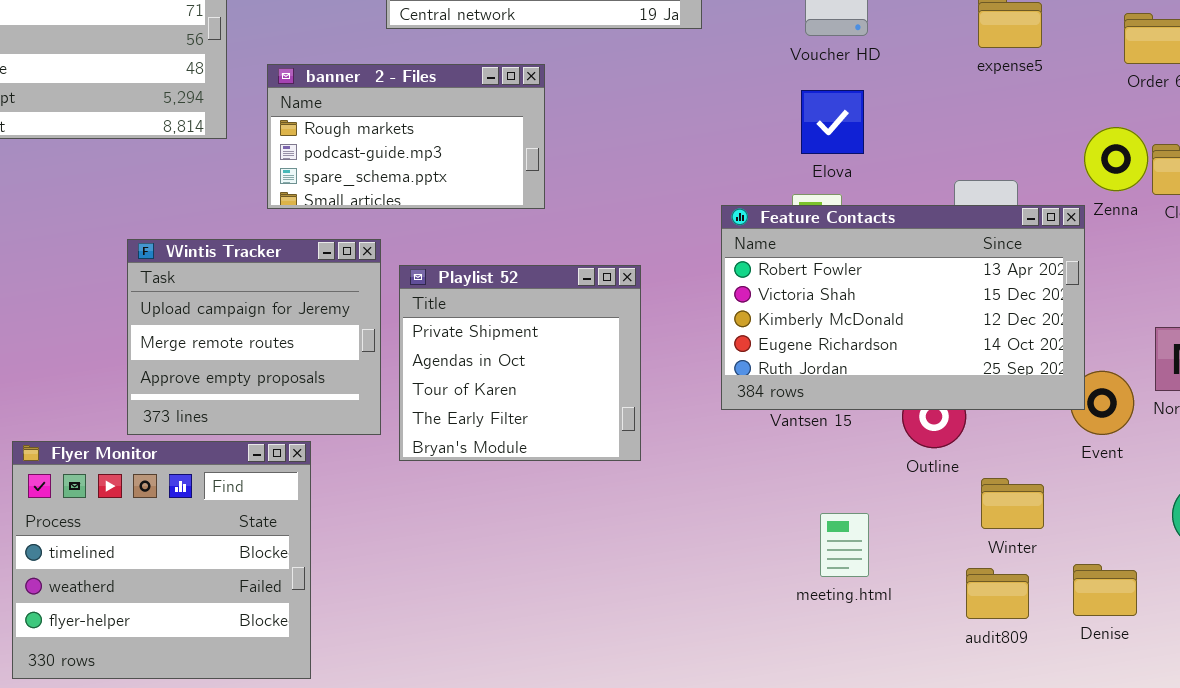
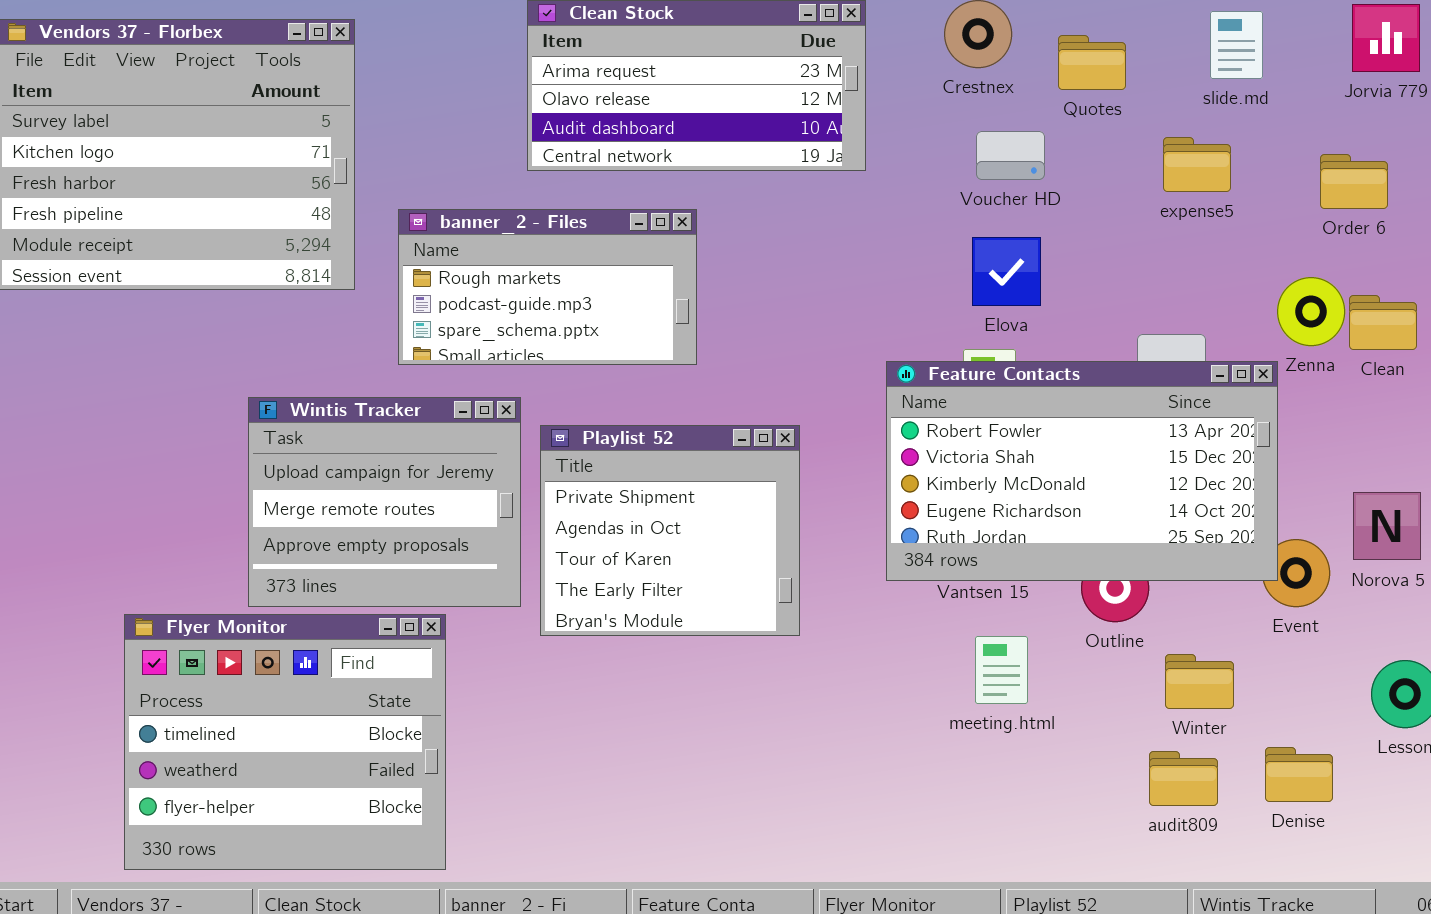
meeting.html: [820,513,869,577] -> [975,636,1028,704], moved

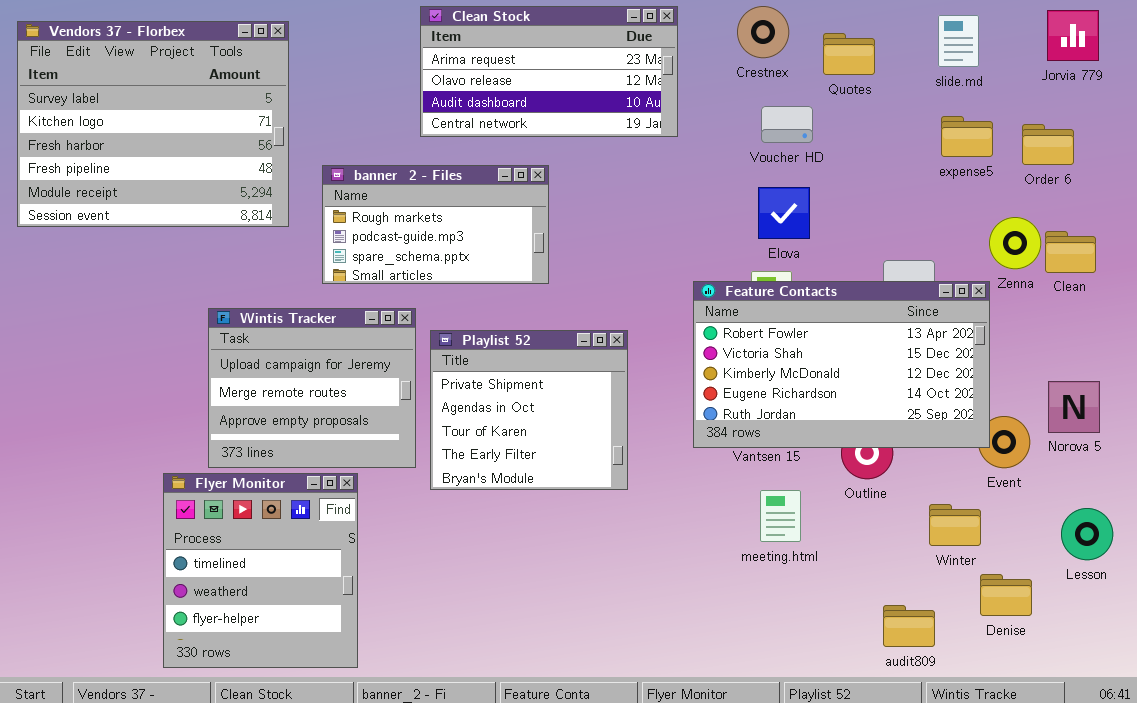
expense5: [1163,137,1231,192] -> [941,116,993,157], moved
Flyer Monitor: [124,614,446,870] -> [163,473,358,668], resized
Winter: [1165,654,1234,709] -> [929,504,981,546], moved
audit809: [1149,751,1218,806] -> [883,605,935,647], moved

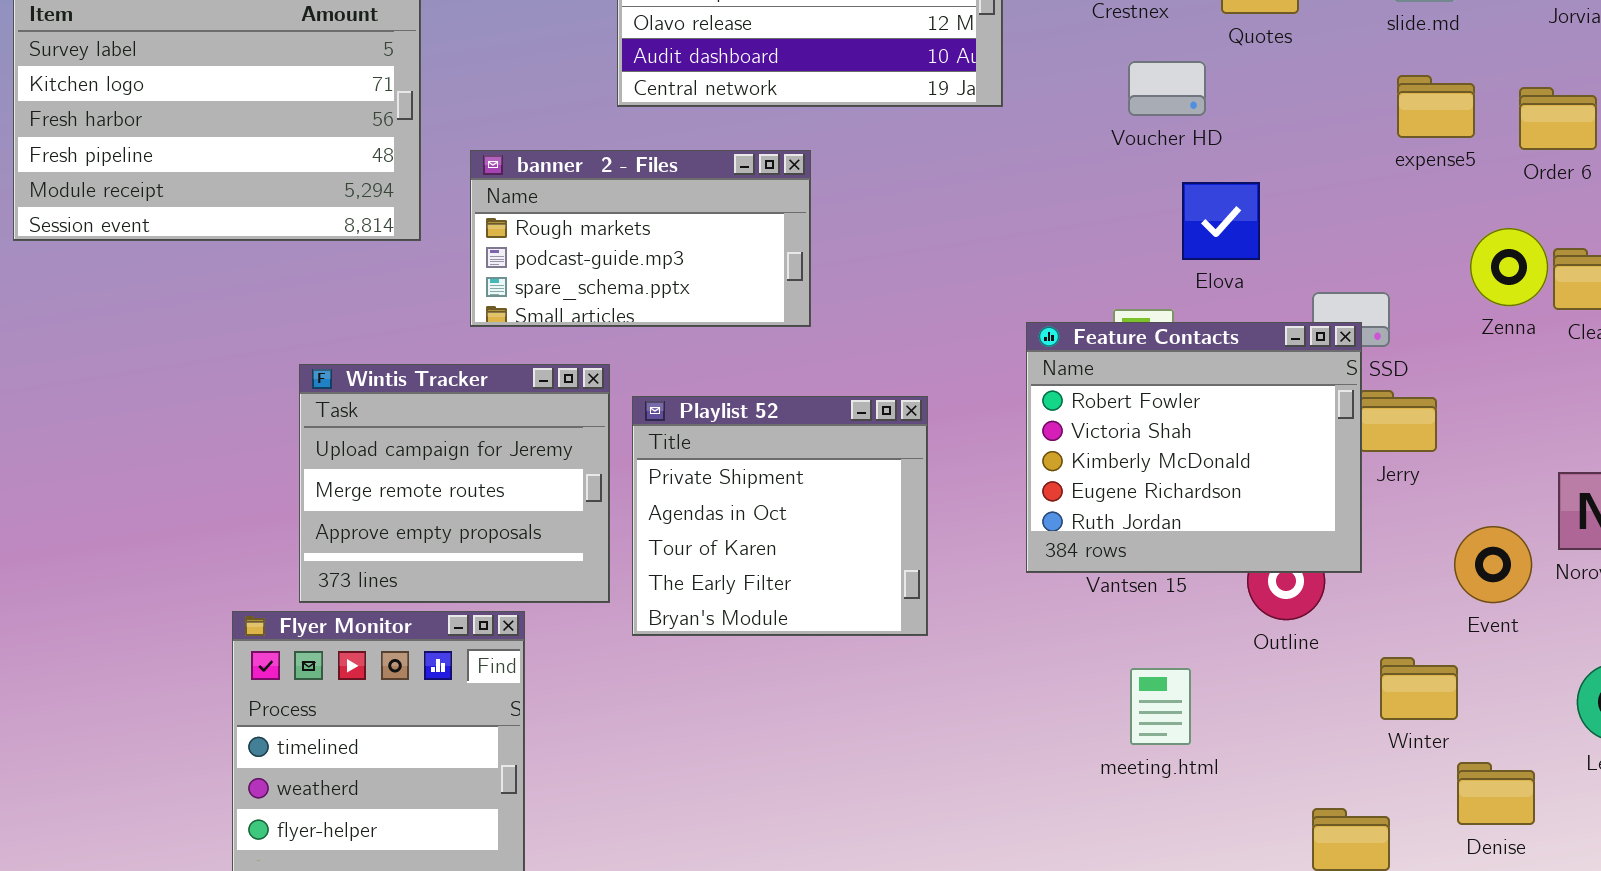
Elova: [758,187,810,239] -> [1182,182,1260,260], moved
Feature Contacts: [693,281,990,448] -> [1026,322,1362,573], resized
meeting.html: [760,490,801,542] -> [1130,668,1191,745], moved

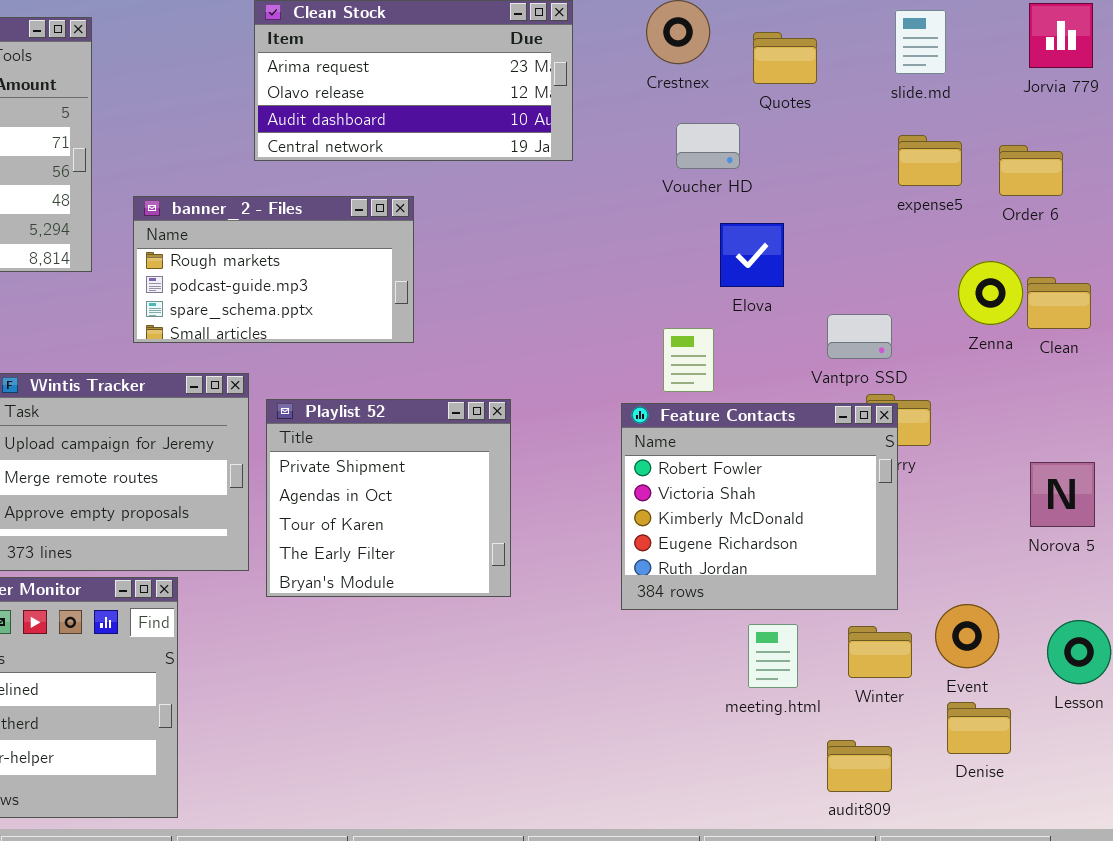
Feature Contacts: [1026,322,1362,573] -> [621,403,898,610], moved
Event: [1454,526,1532,603] -> [935,604,999,668], moved
Winter: [1380,657,1458,720] -> [848,626,912,678], moved
meeting.html: [1130,668,1191,745] -> [748,624,798,688], moved

